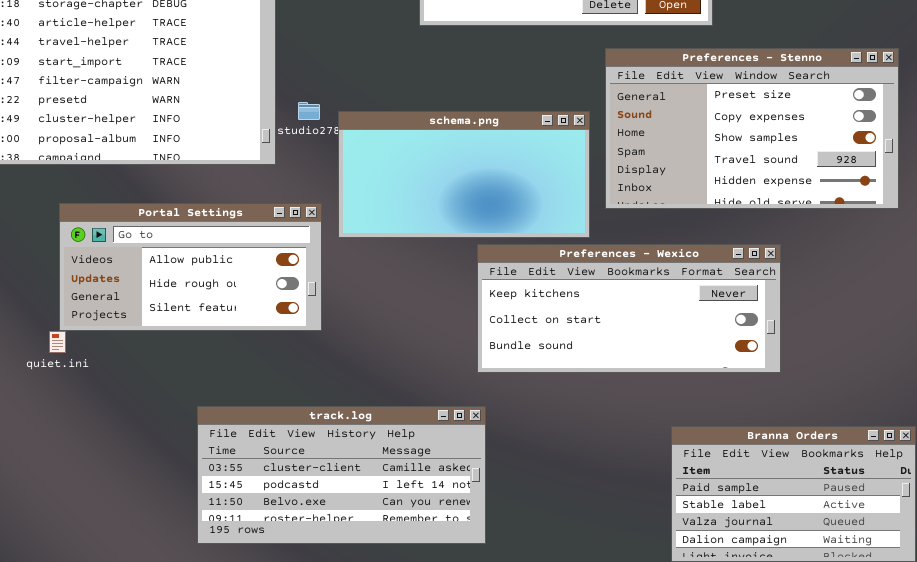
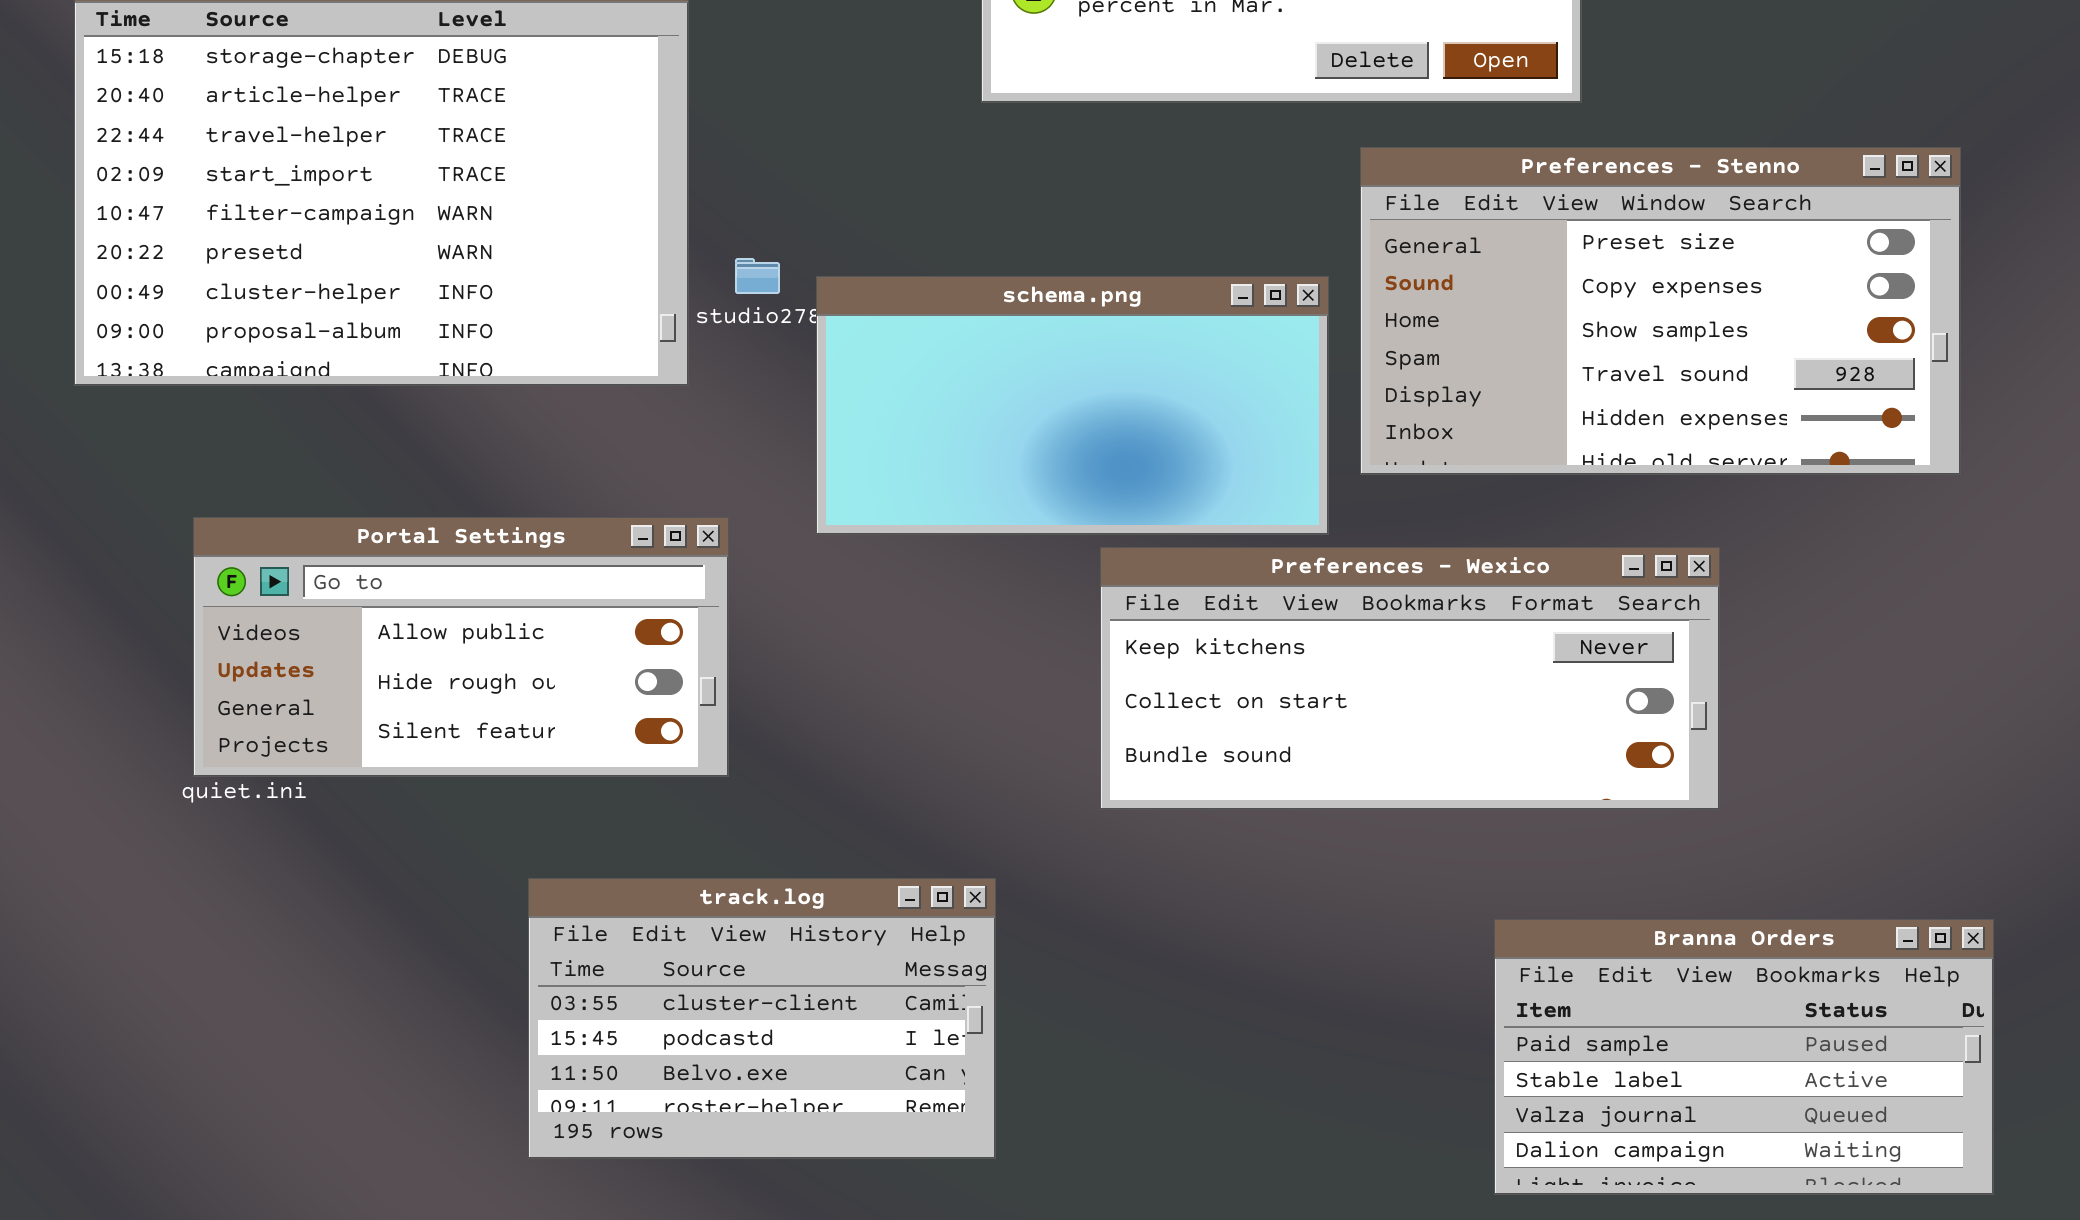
Portal Settings: [59,203,322,331] -> [193,517,729,777], moved
track.log: [197,406,486,544] -> [528,878,996,1159], resized

